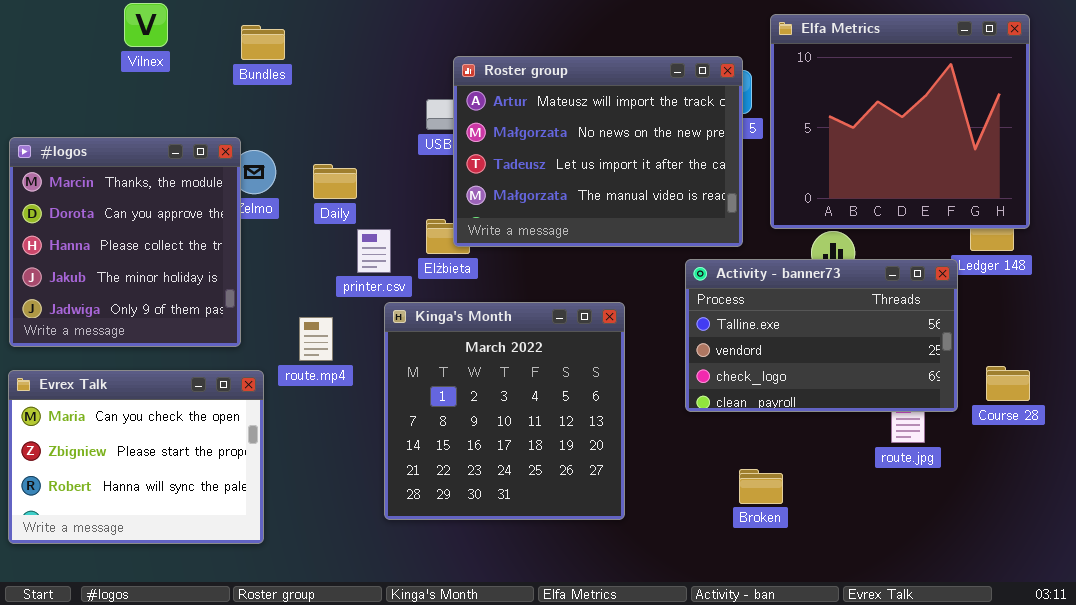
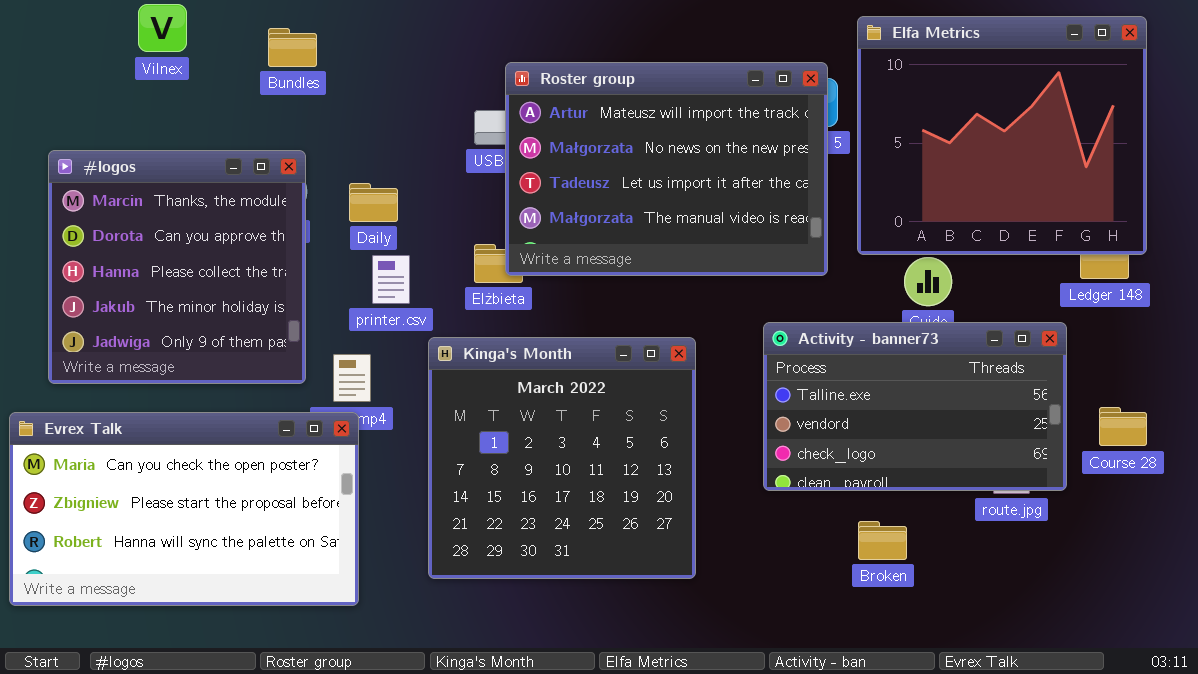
#logos: [9,137,241,347] -> [48,150,306,384], moved
printer.csv: [357,229,391,273] -> [372,255,410,304], moved
Activity - banner73: [685,259,958,412] -> [763,322,1067,491], moved
Evrex Talk: [8,370,264,544] -> [9,412,359,606], resized
Broken: [739,469,783,504] -> [858,521,907,560], moved

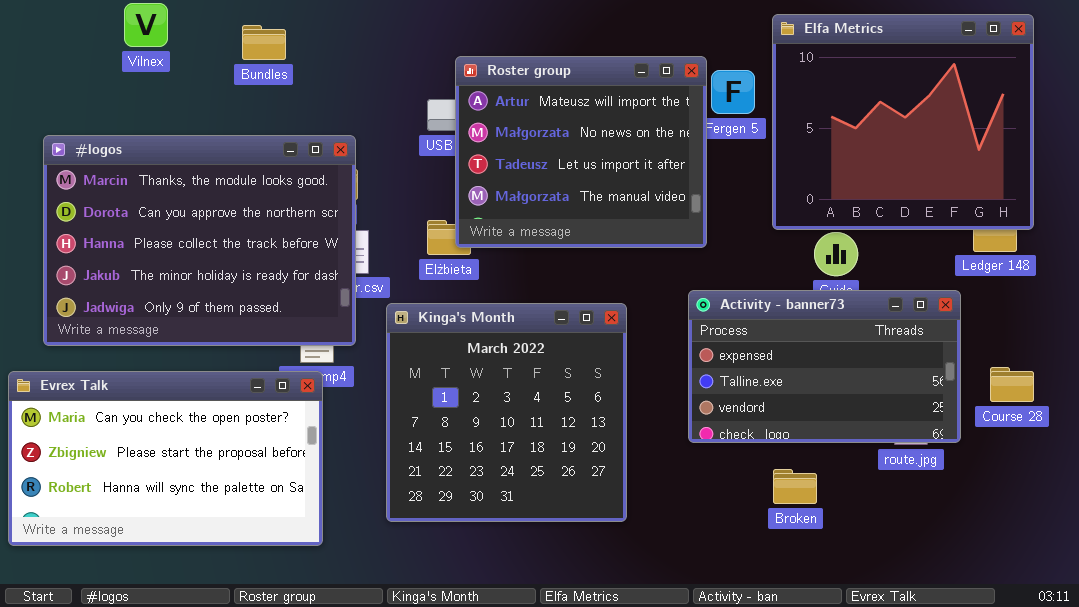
Roster group: [505,62,828,276] -> [455,56,707,248], resized
#logos: [48,150,306,384] -> [43,135,356,346], resized
Activity - banner73: [763,322,1067,491] -> [688,290,961,443], scrolled up 1 row

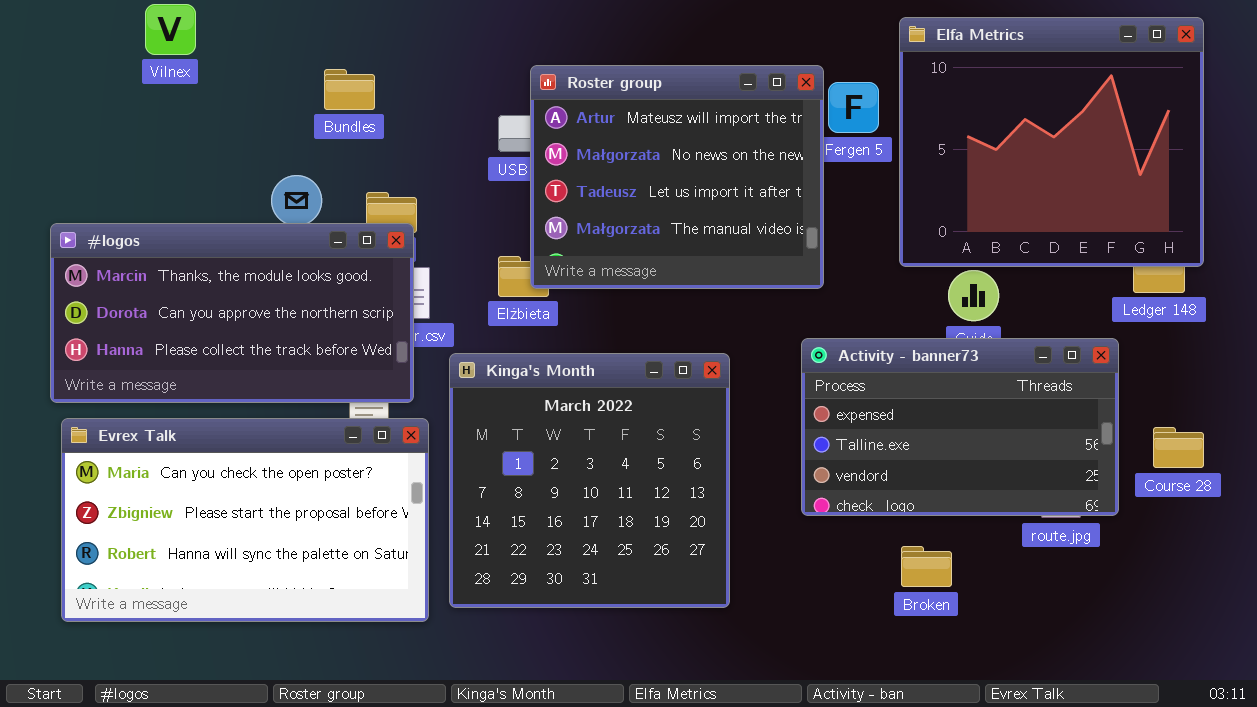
Bundles: [242,25,286,60] -> [324,69,375,110], moved
#logos: [43,135,356,346] -> [50,223,414,403], resized
Evrex Talk: [8,371,323,546] -> [61,418,429,622], moved

